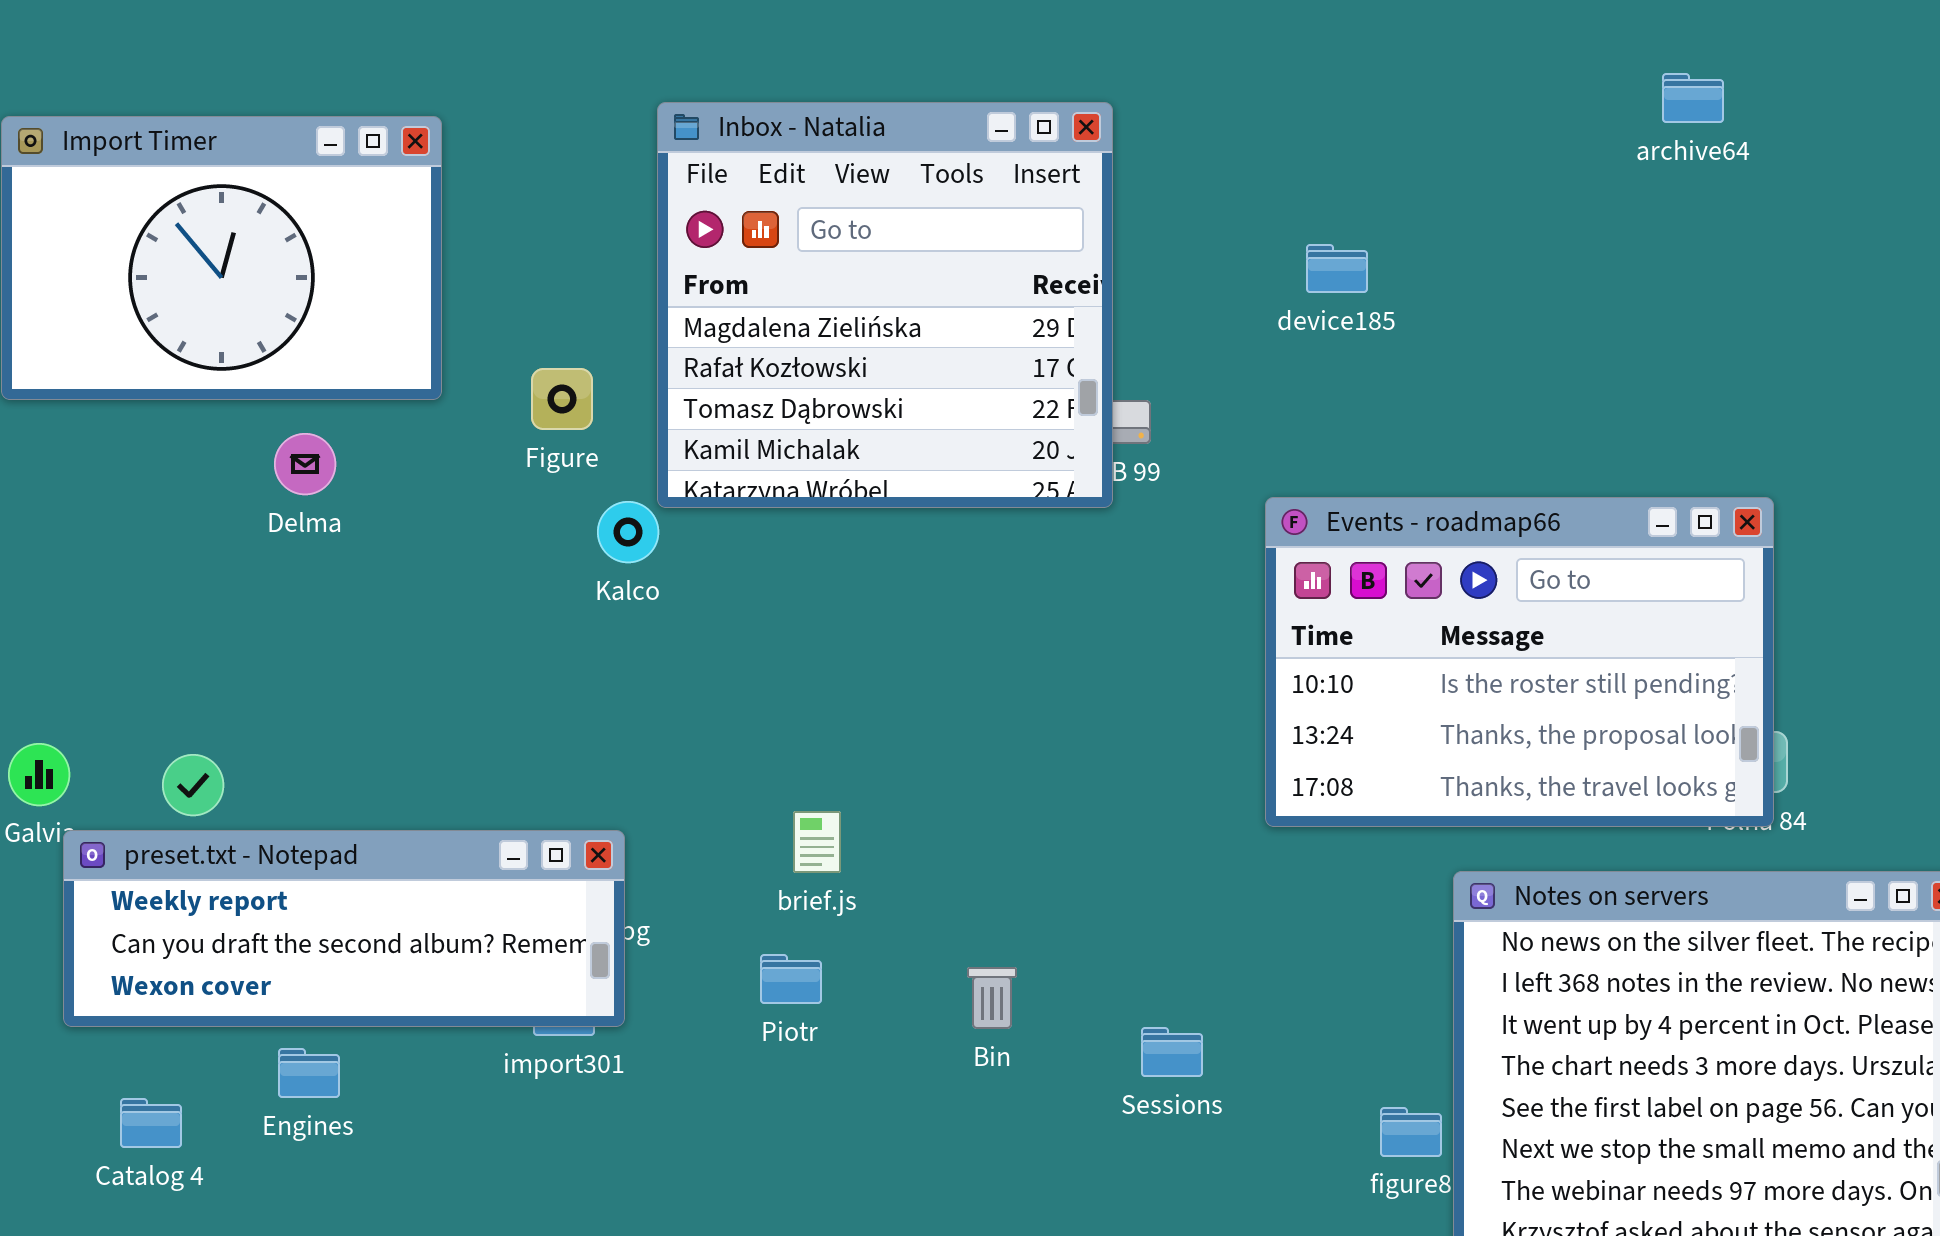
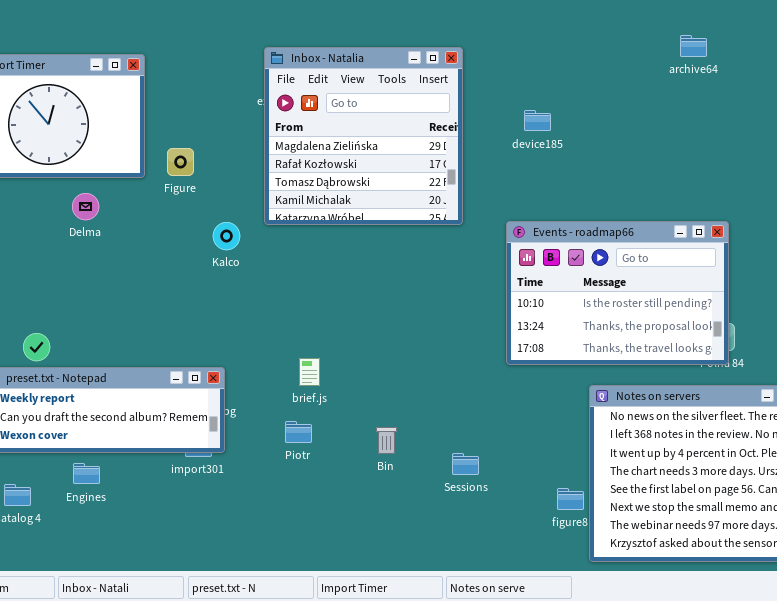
Inbox - Natalia: [657,102,1113,508] -> [264,47,463,225], moved
Figure: [531,368,593,430] -> [167,148,194,176], moved

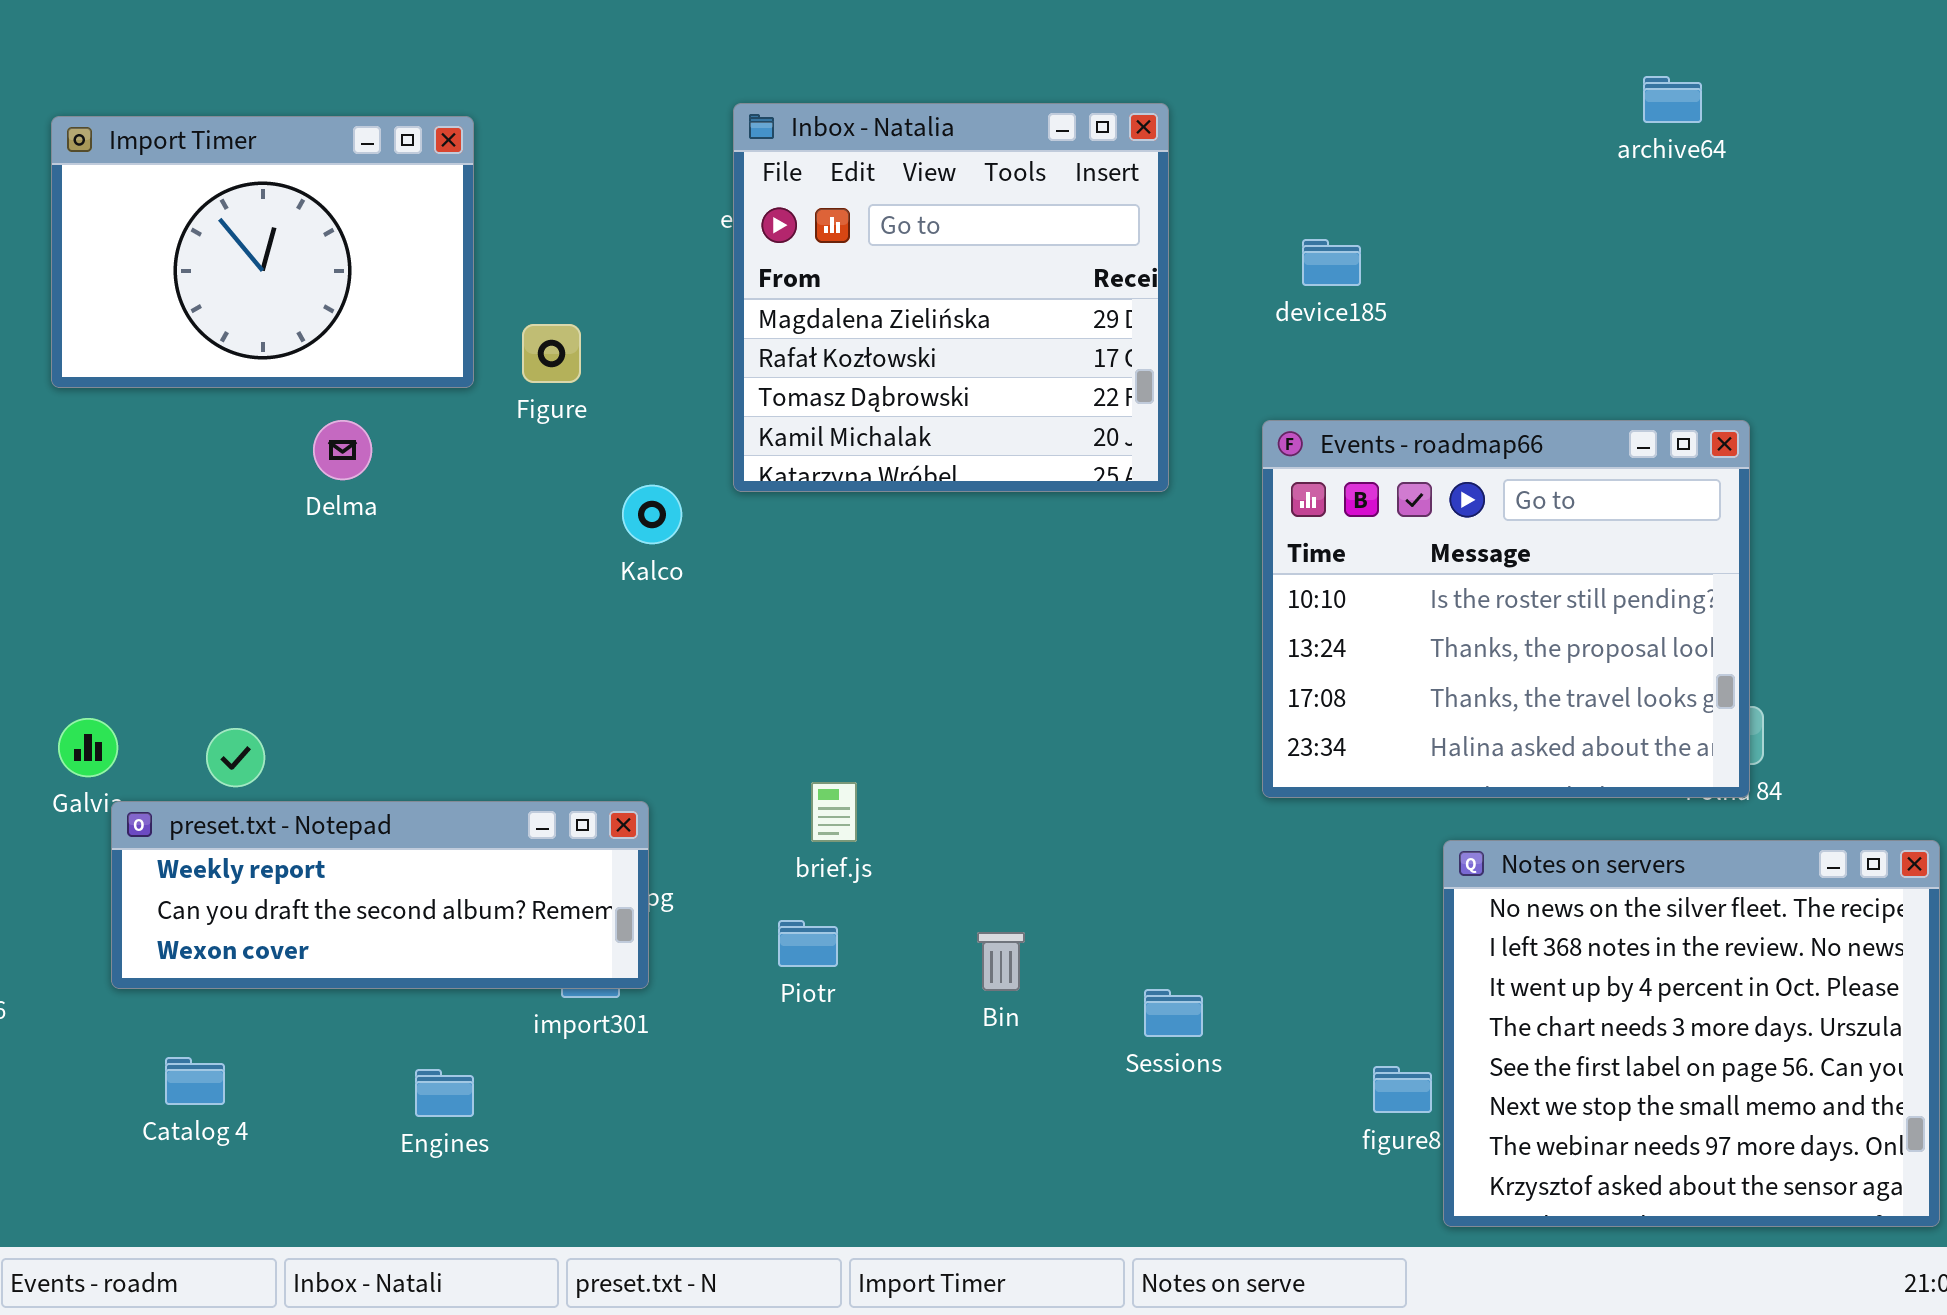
Events - roadmap66: [506,221,729,365] -> [1262,420,1750,798], resized
Engines: [73,463,100,484] -> [415,1069,474,1117], moved

